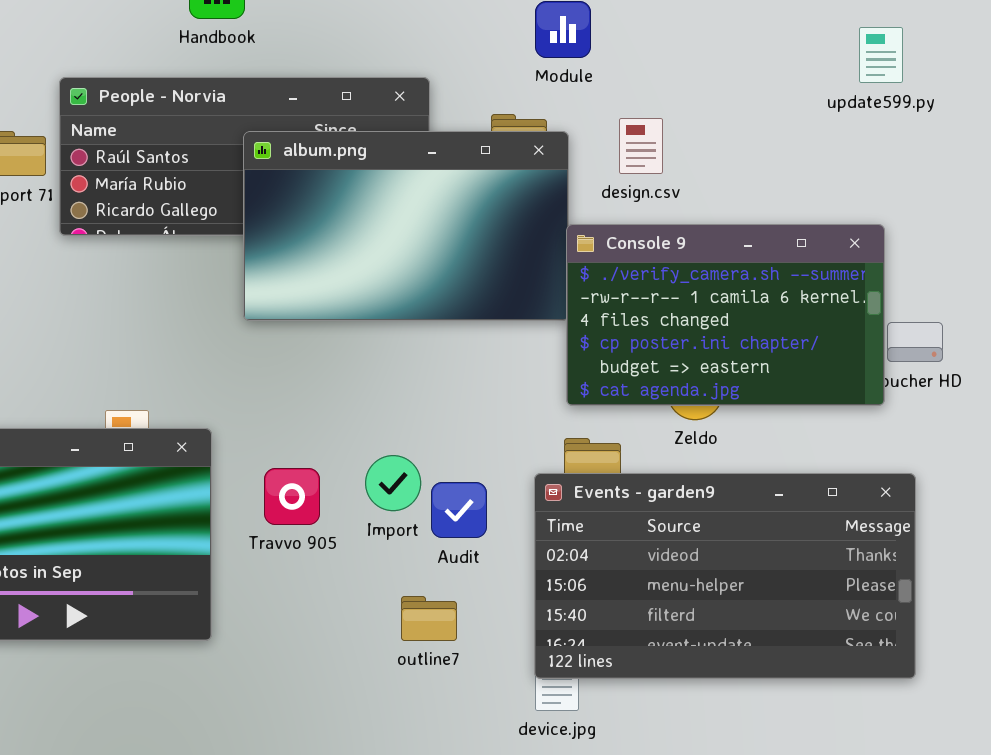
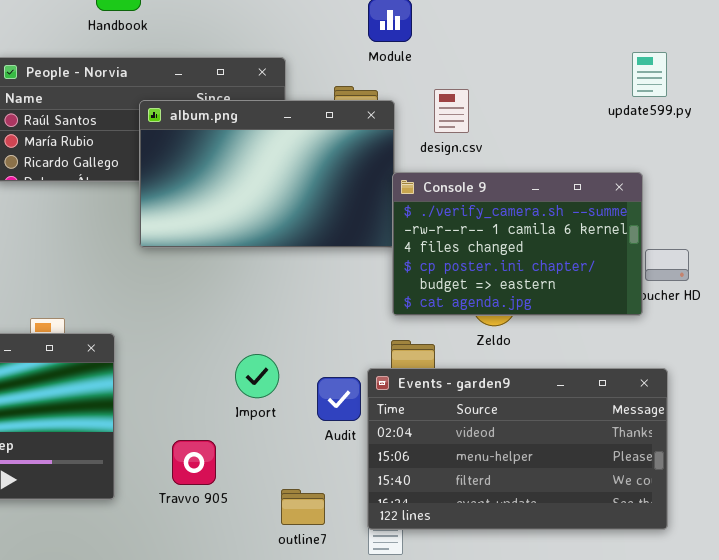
update599.py: [859,27,903,83] -> [632,52,667,97], moved
Travvo 905: [264,468,320,525] -> [172,440,216,485], moved
Audit: [431,482,487,538] -> [317,377,361,421], moved
outline7: [401,596,457,641] -> [281,489,325,525], moved

